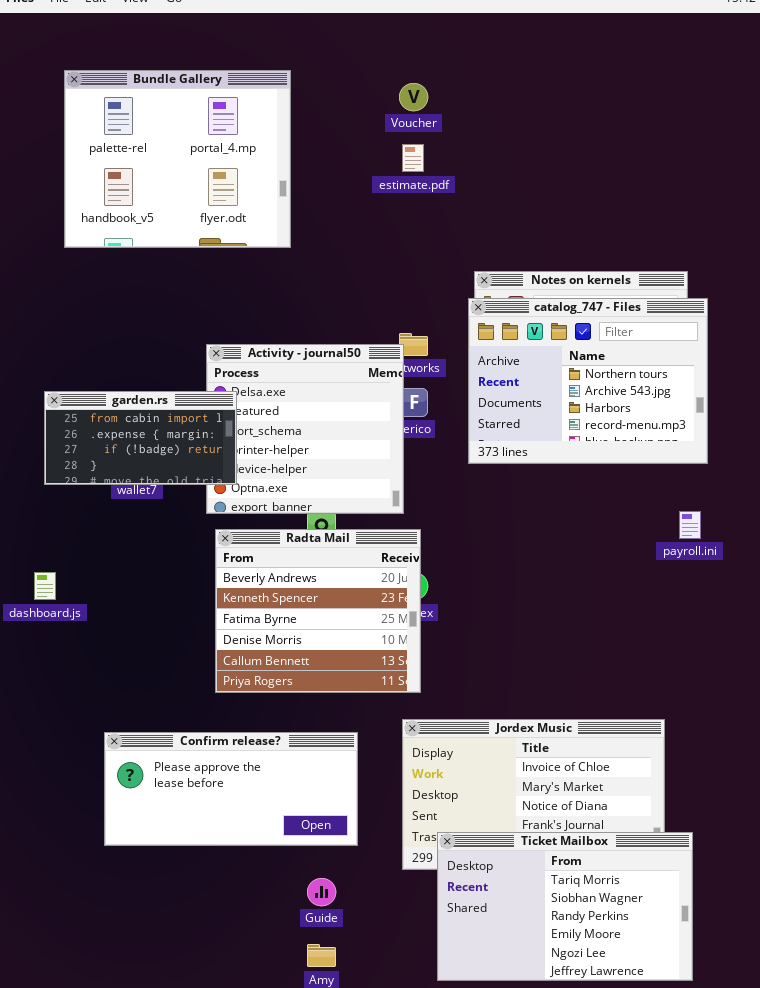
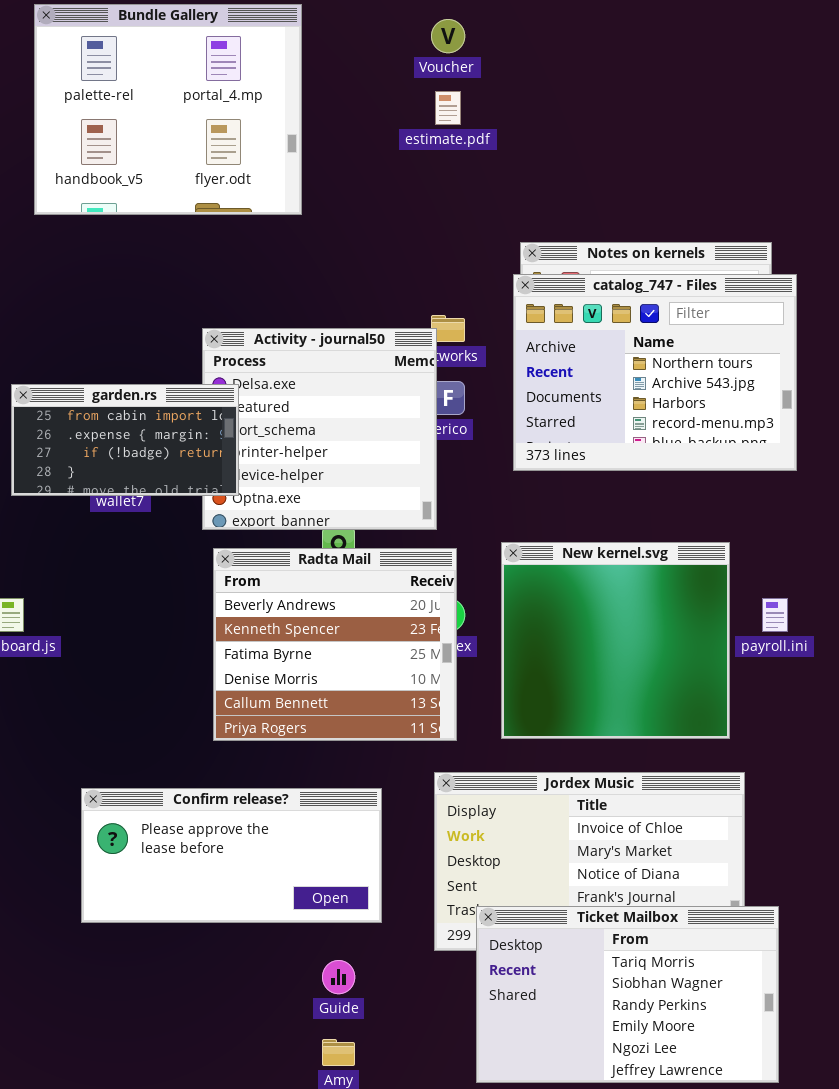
payroll.ini: [679,511,701,539] -> [762,598,788,632], moved
New kernel.svg: none -> [501,542,730,739], opened

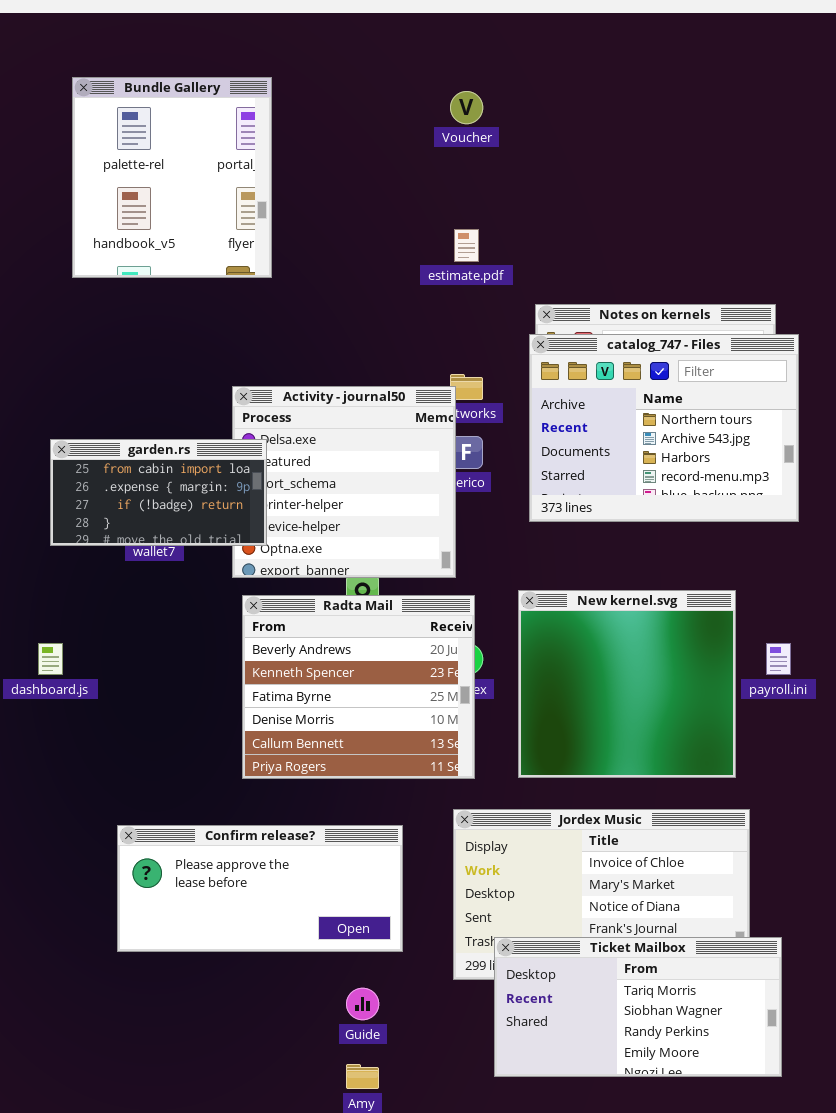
Bundle Gallery: [34,4,302,215] -> [72,77,272,278], resized
estimate.pdf: [435,91,461,125] -> [454,229,479,262], moved
Ticket Mailbox: [476,906,779,1083] -> [494,937,782,1077], resized

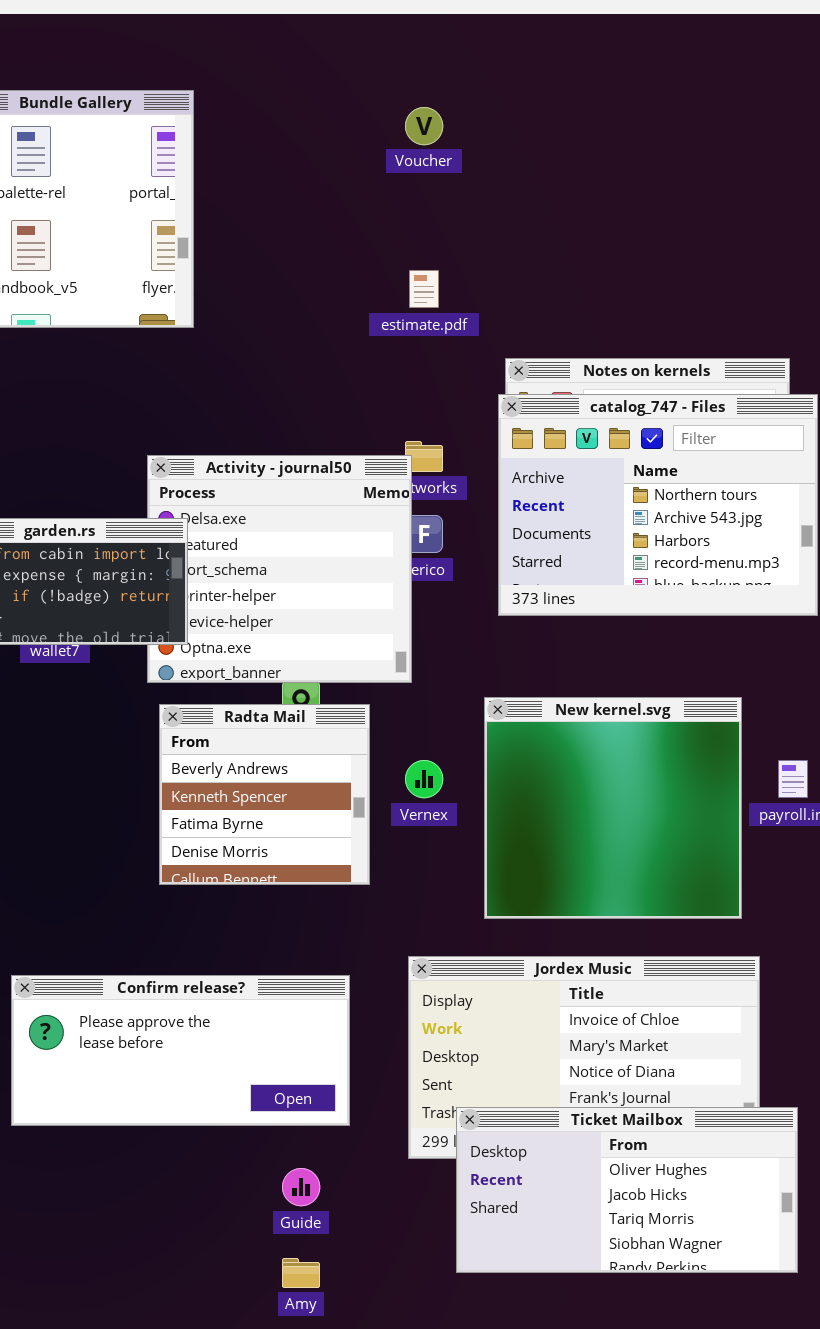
Radta Mail: [242,595,475,779] -> [159,704,370,885], resized
Ticket Mailbox: [494,937,782,1077] -> [456,1107,798,1273], scrolled up 2 rows

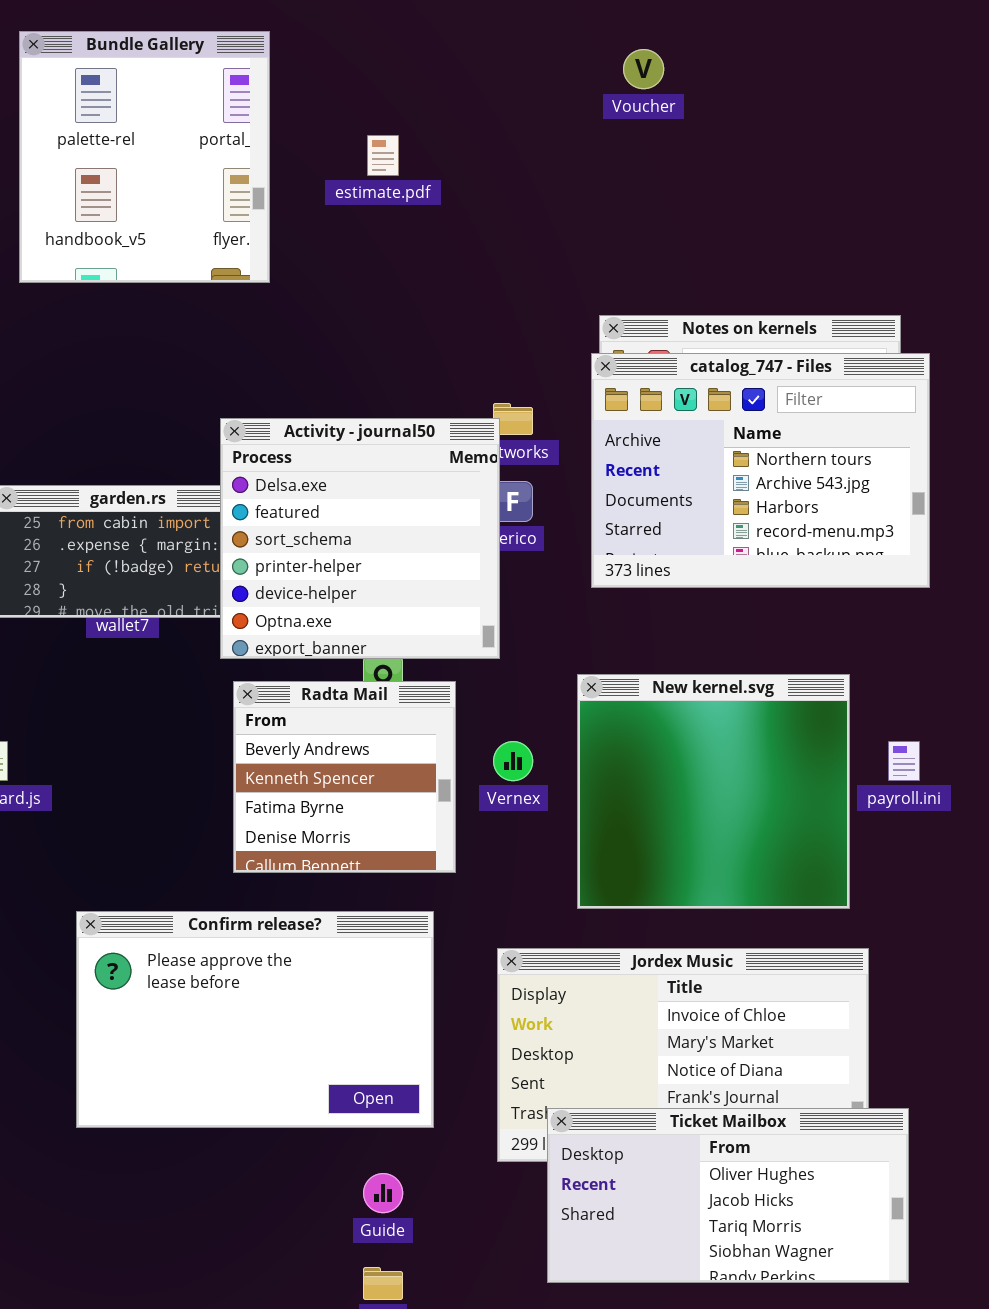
Voucher: [405,107,443,145] -> [623,49,664,89], moved
estimate.pdf: [409,270,439,308] -> [367,135,399,176], moved
Activity - journal50: [147,455,412,683] -> [220,418,500,659], raised
Confirm release?: [11,975,350,1126] -> [76,911,434,1128], resized

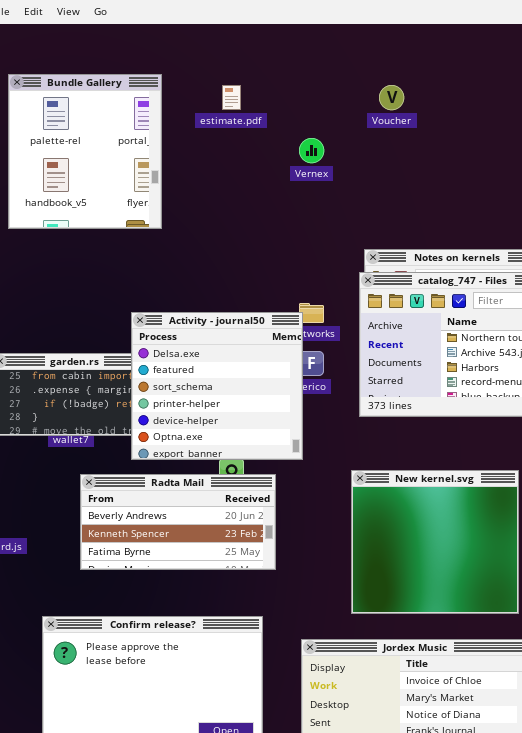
estimate.pdf: [367,135,399,176] -> [222,85,241,110], moved
Radta Mail: [233,681,456,873] -> [80,474,276,570], resized
Vernex: [493,741,533,781] -> [299,138,324,163], moved

